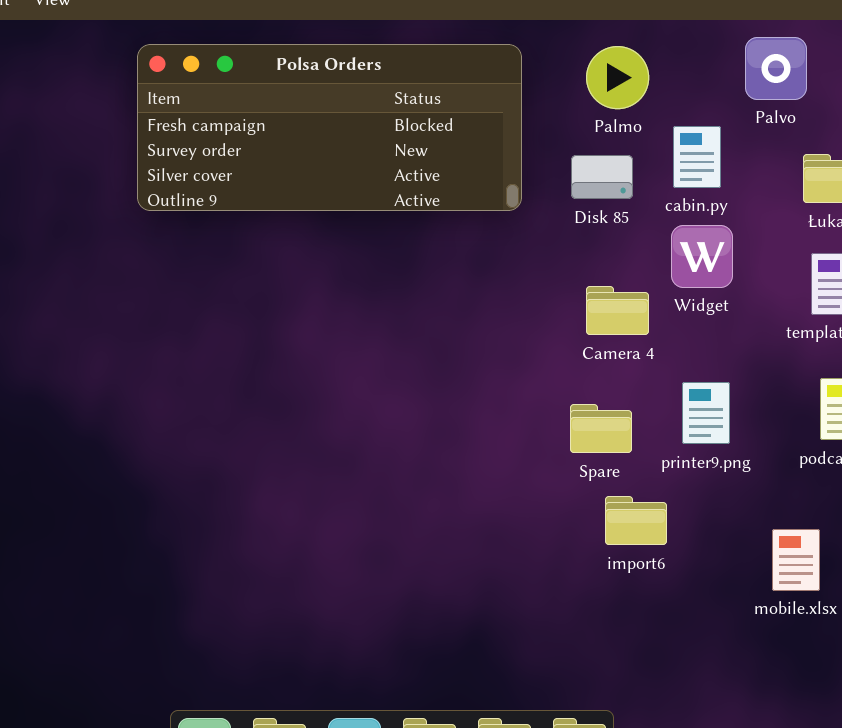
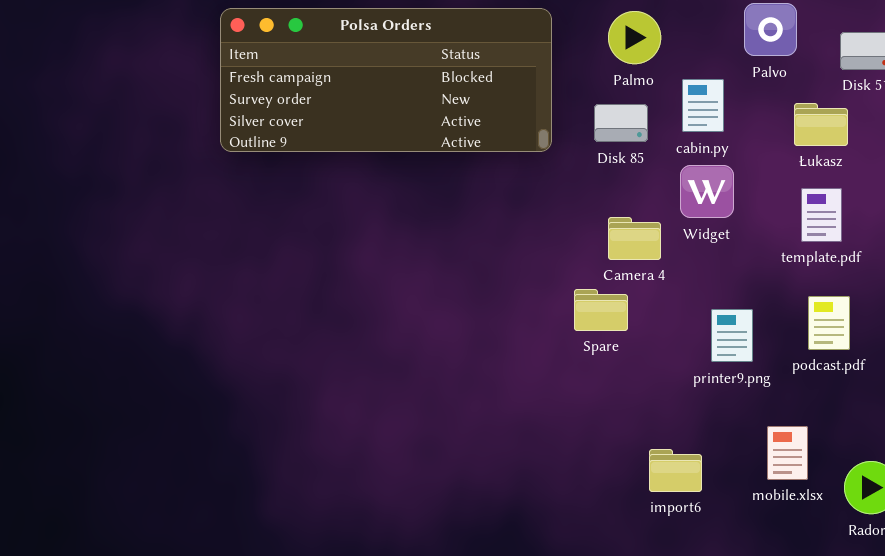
printer9.png: [682,382,730,444] -> [711,309,753,362], moved
Spare: [570,404,632,453] -> [574,289,628,331], moved
import6: [605,496,667,545] -> [649,449,702,492], moved

